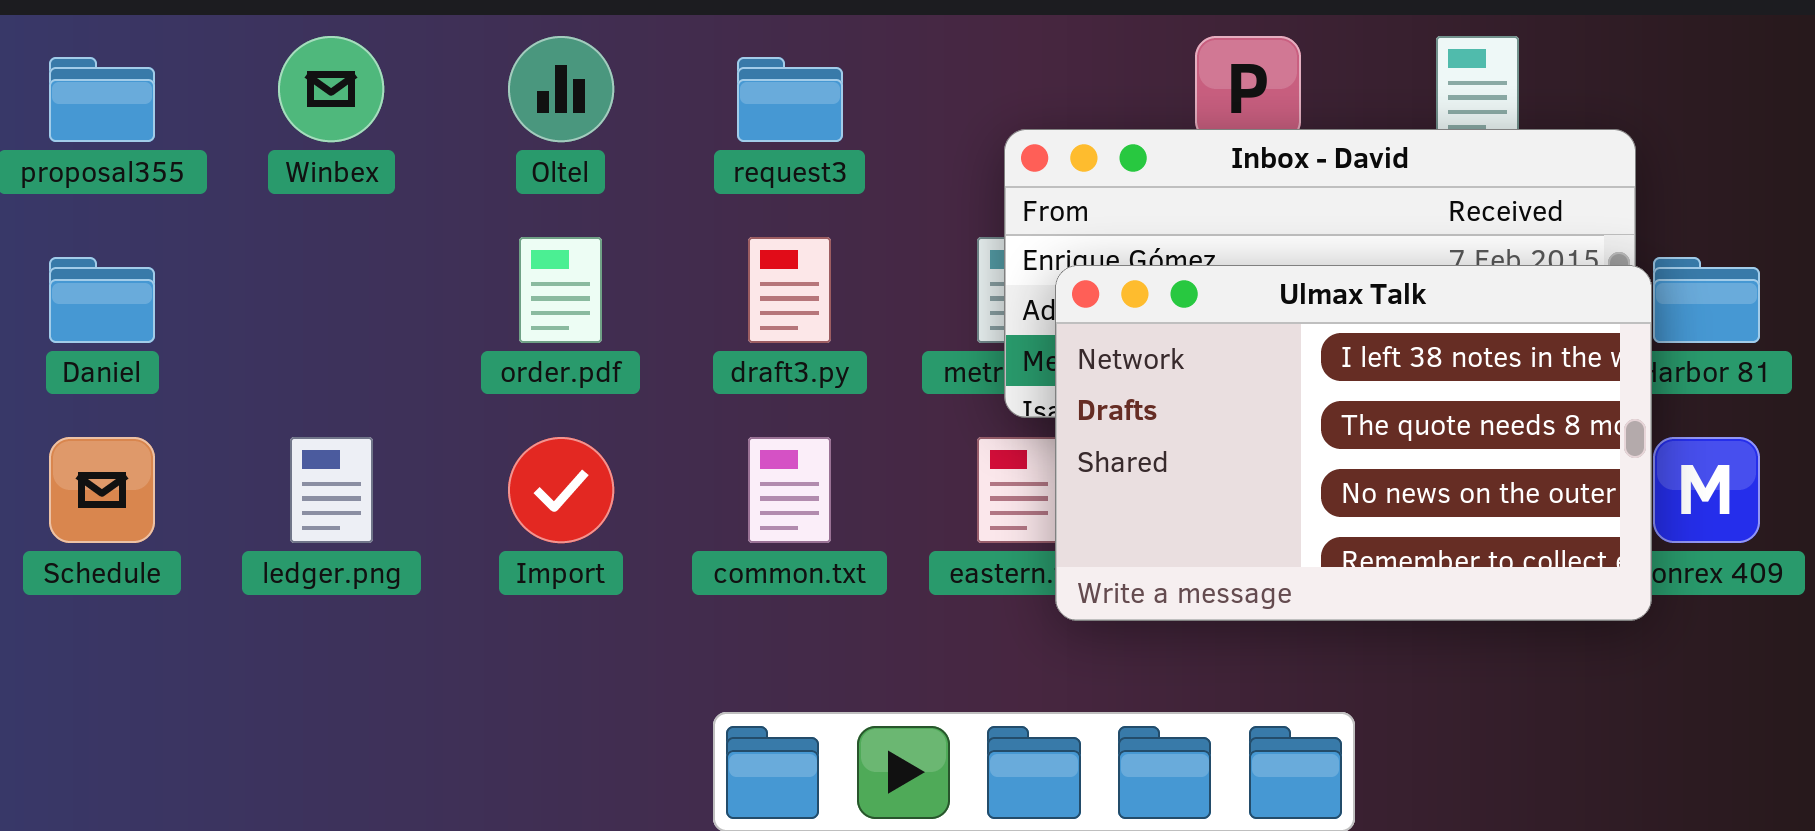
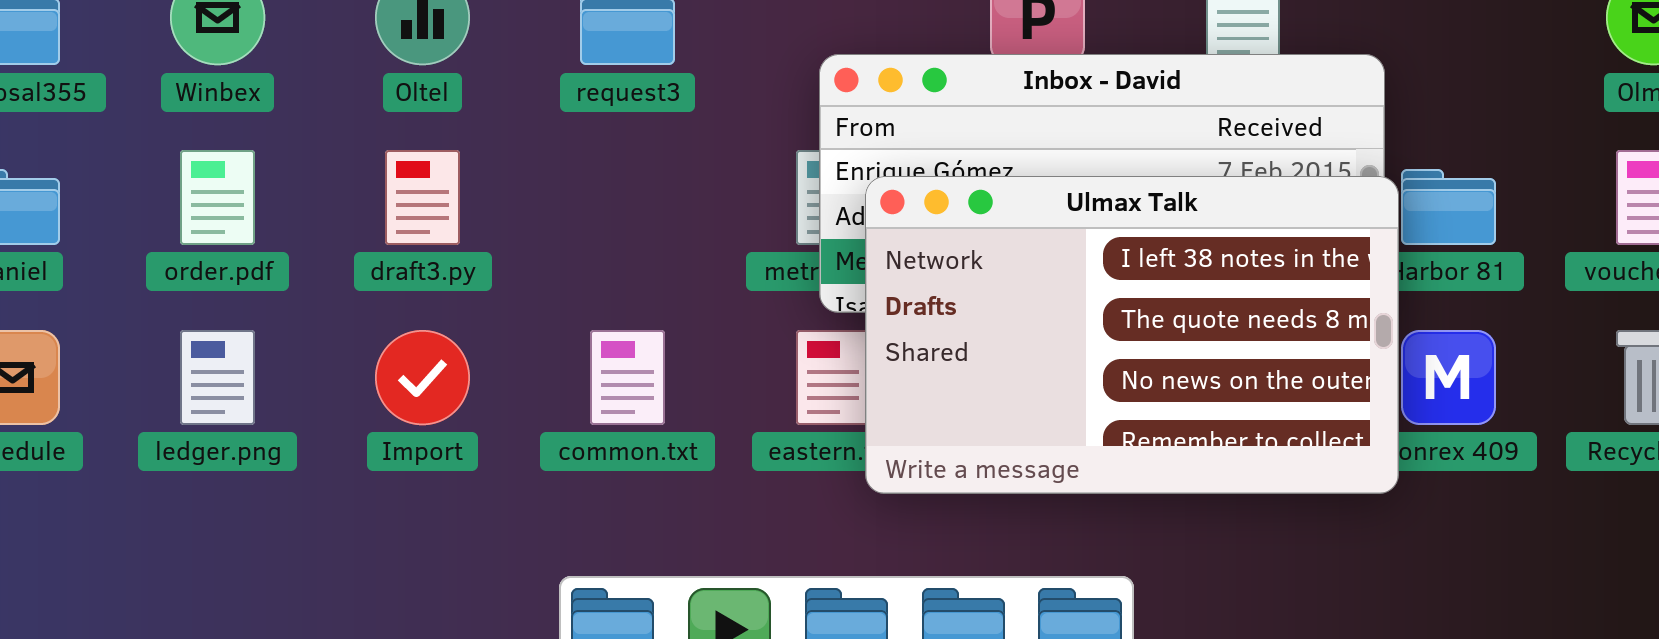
order.pdf: [519,237,602,343] -> [180,150,255,245], moved
draft3.py: [748,237,831,343] -> [385,150,460,245], moved

